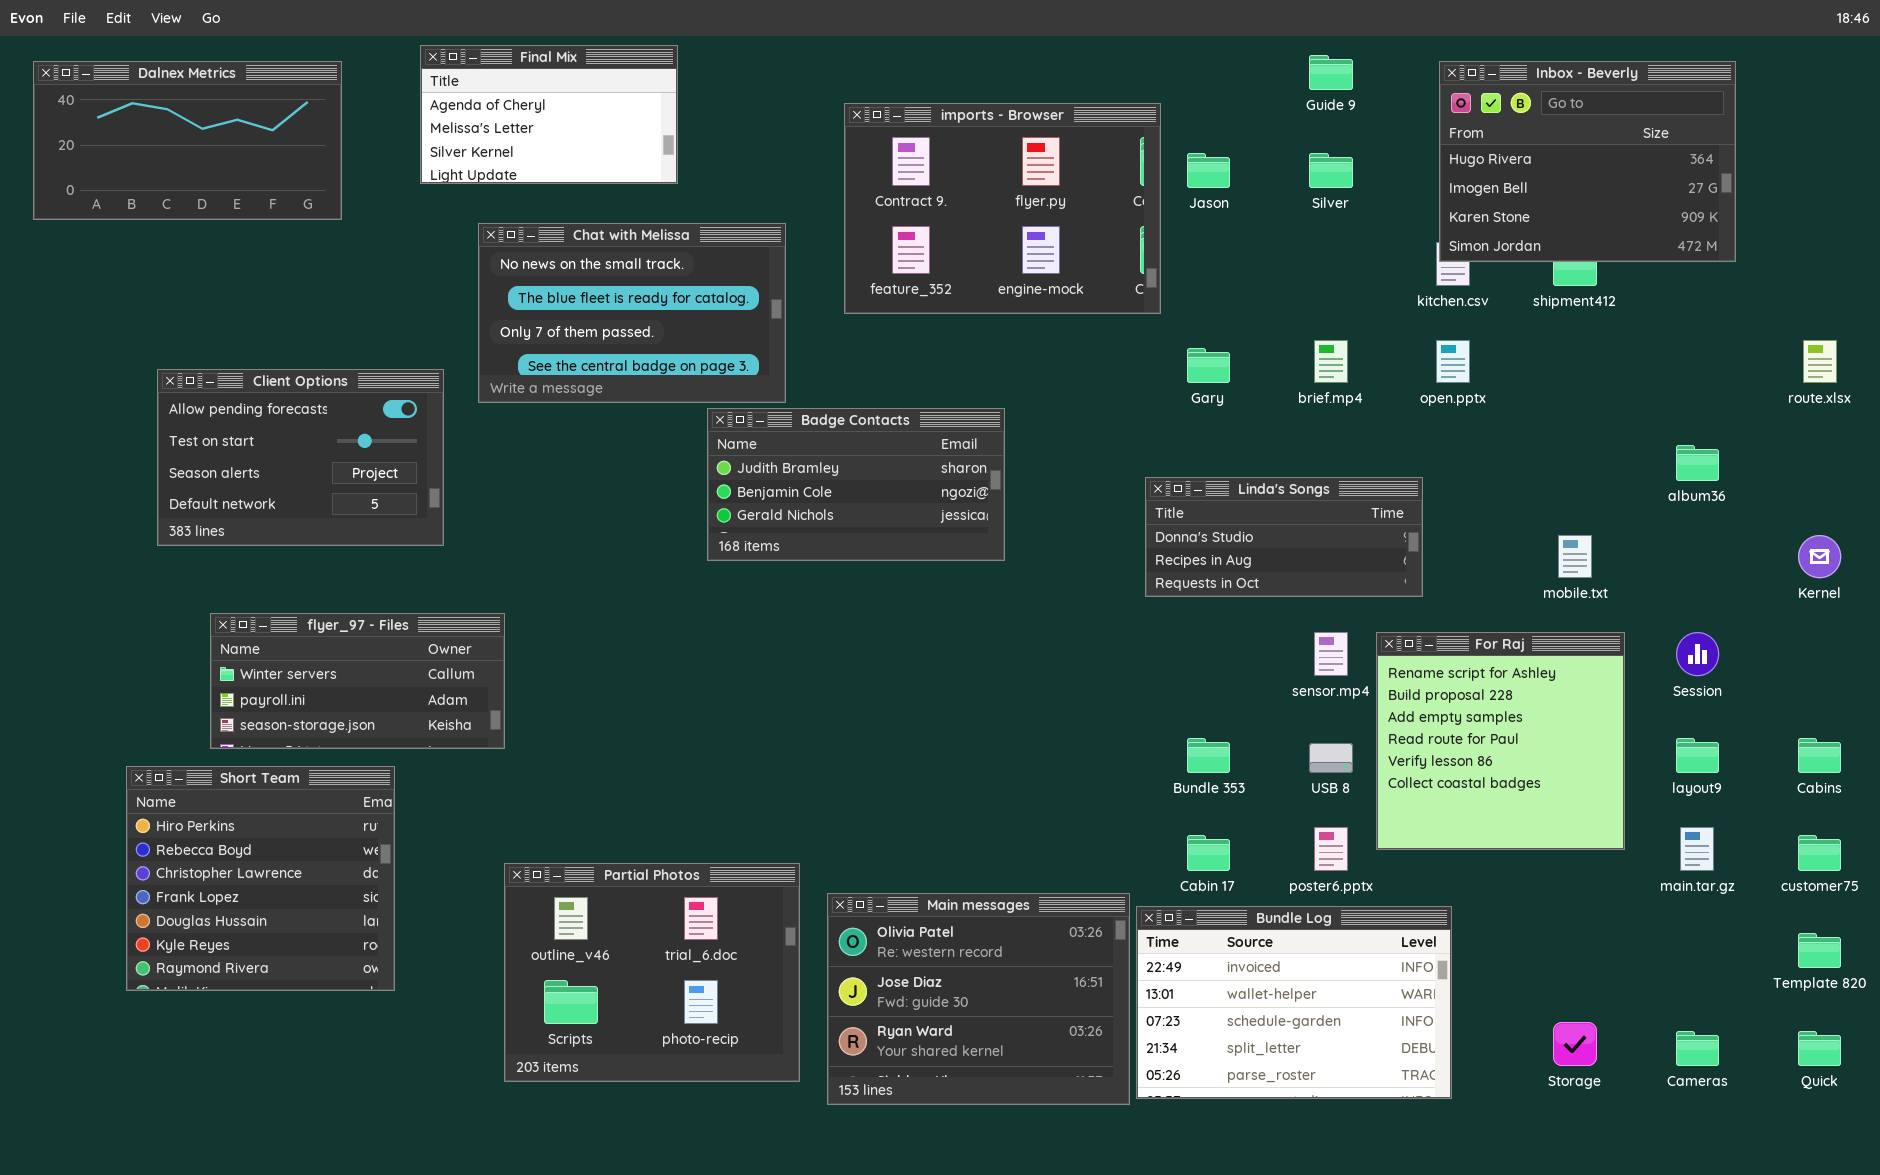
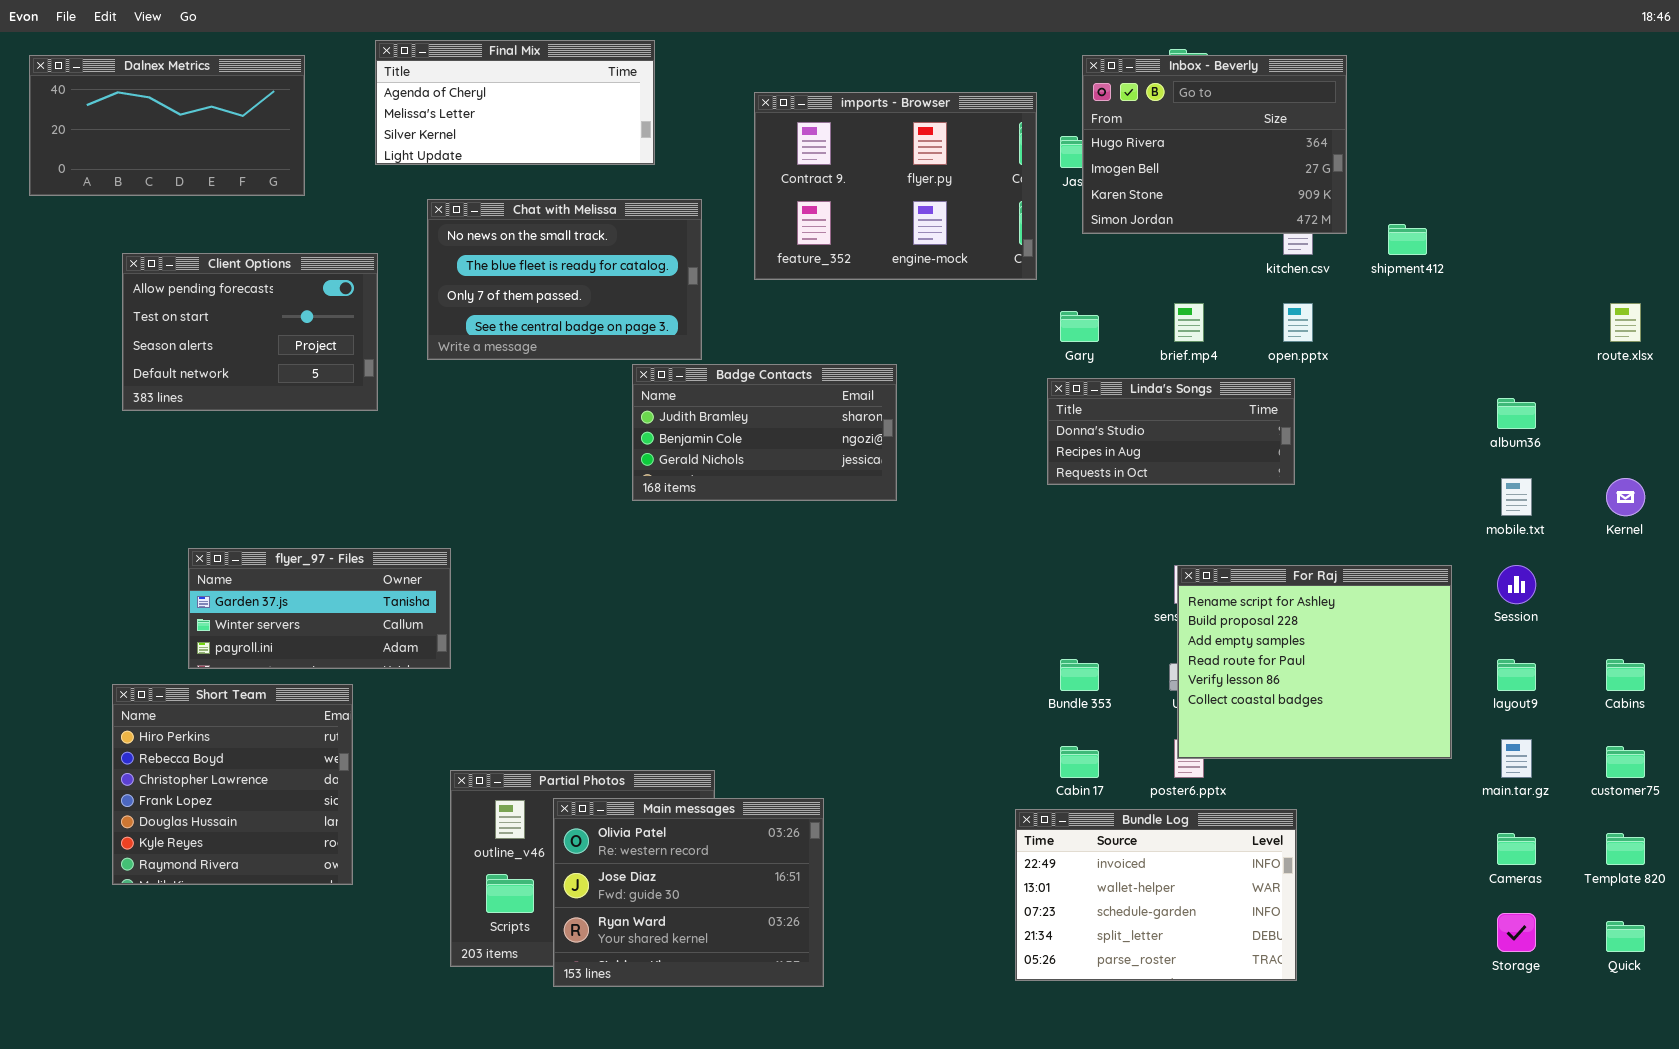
Final Mix: [420,45,678,184] -> [375,40,655,165], resized
Inbox - Beverly: [1439,61,1736,262] -> [1082,55,1347,234], moved
Client Options: [157,369,444,546] -> [122,253,378,411], moved
Linda's Songs: [1145,477,1423,597] -> [1047,378,1295,485], moved
mobile.txt: [1558,535,1592,578] -> [1501,478,1532,516], moved
flyer_97 - Files: [210,613,505,749] -> [188,548,451,669], scrolled up 1 row
For Raj: [1376,632,1625,850] -> [1177,565,1452,759], resized
Main messages: [827,893,1130,1105] -> [553,798,824,987], moved
Storage: [1553,1022,1597,1066] -> [1497,913,1536,952], moved
Cameras: [1676,1031,1719,1066] -> [1497,833,1536,865], moved

